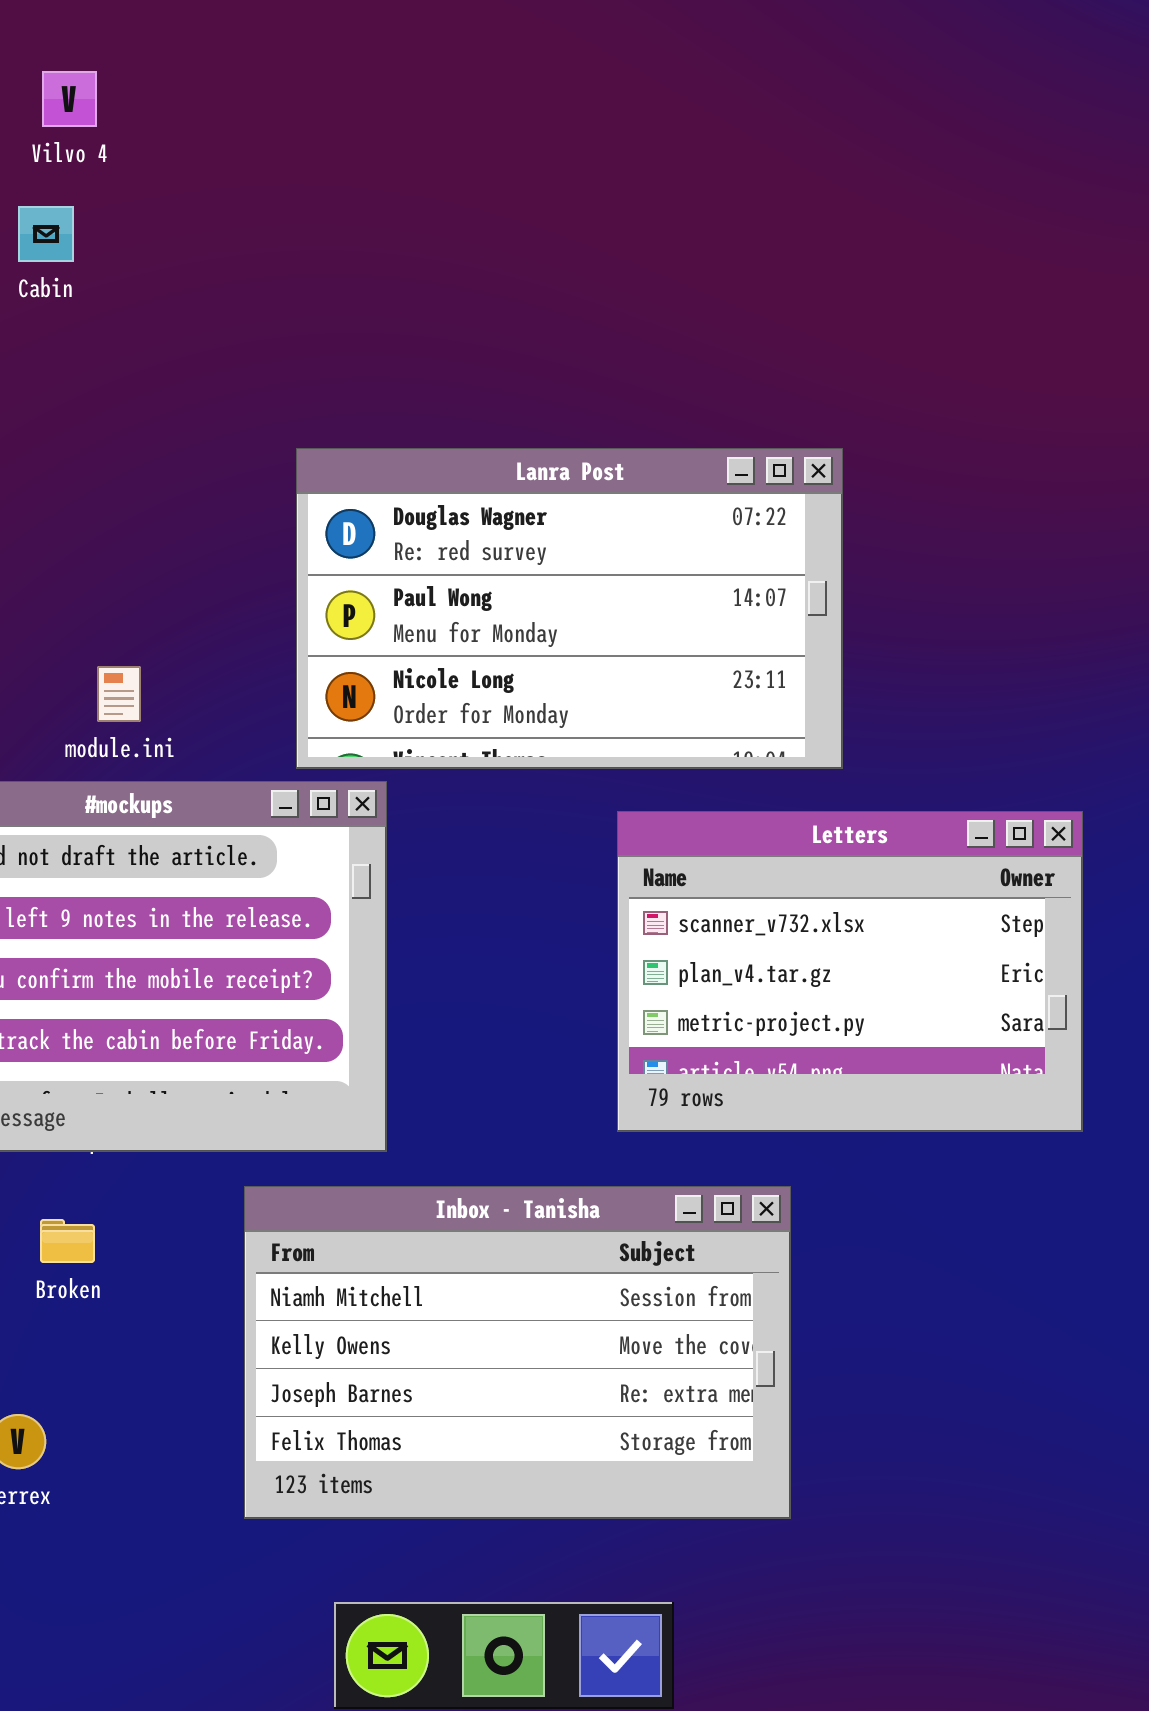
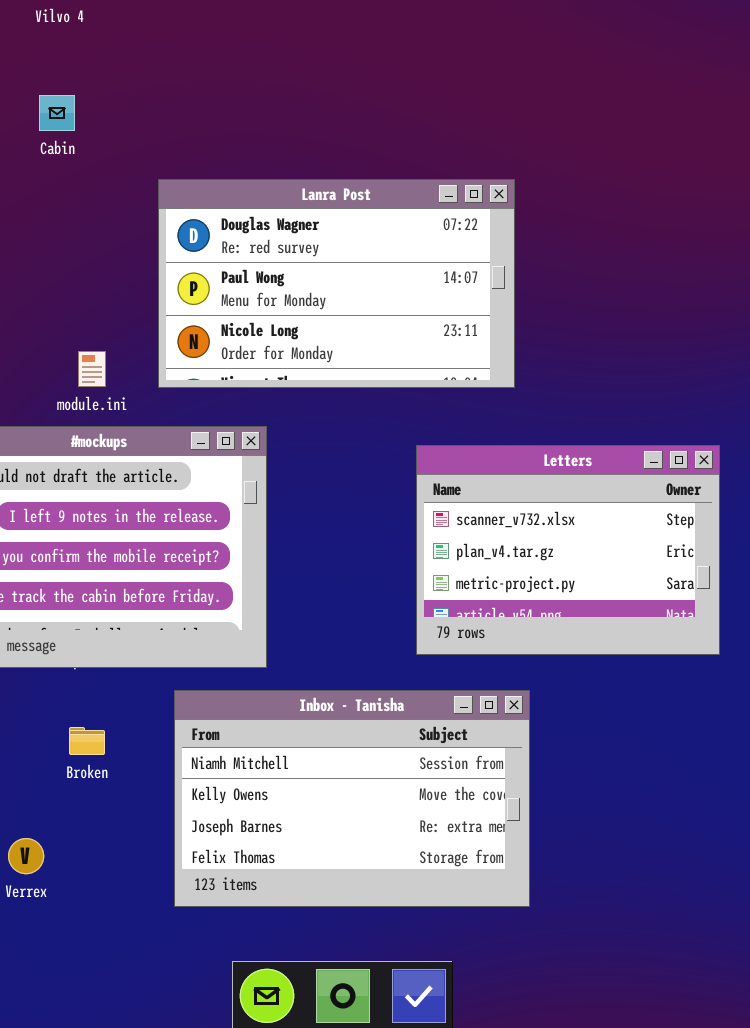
Cabin: [18,206,74,262] -> [39,95,75,131], moved
Lanra Post: [296,448,843,769] -> [158,179,515,388], moved
Broken: [40,1219,95,1263] -> [69,727,105,755], moved

